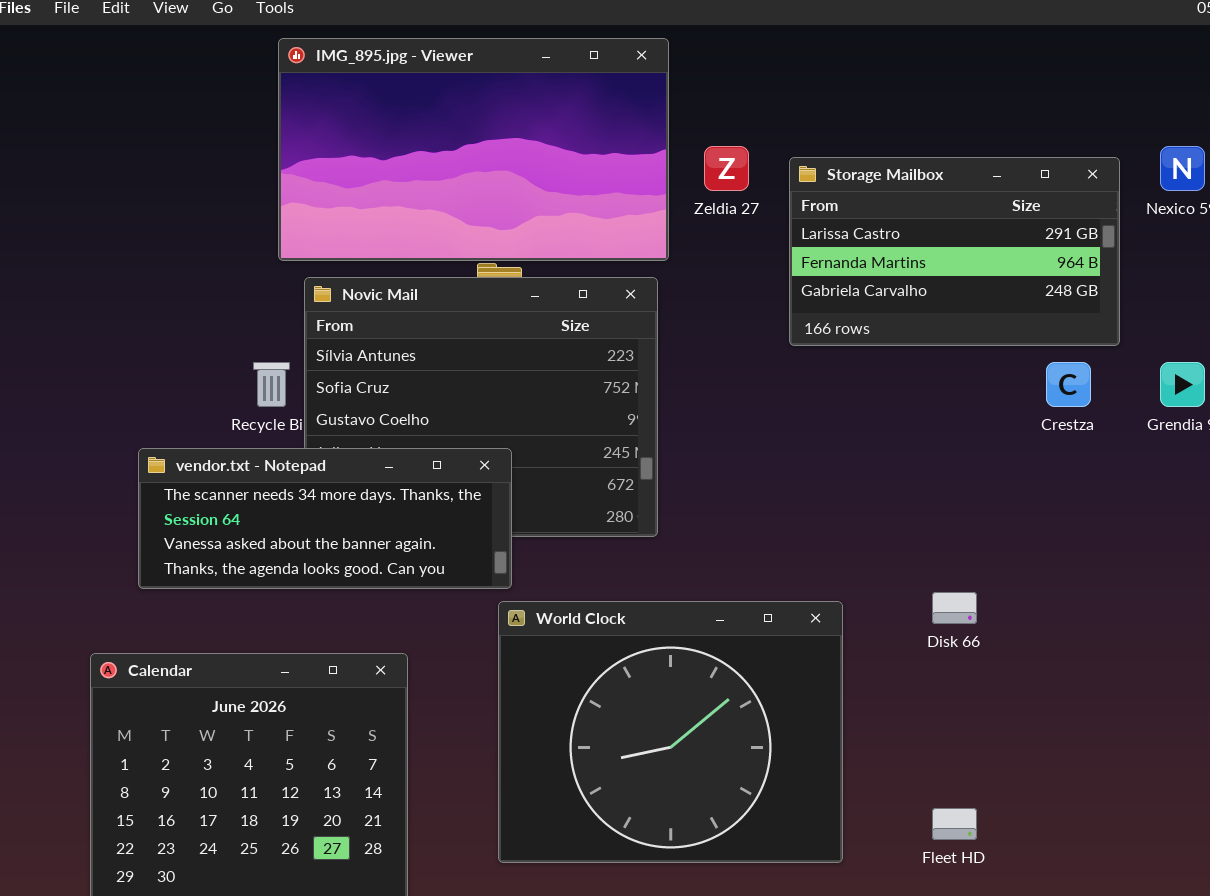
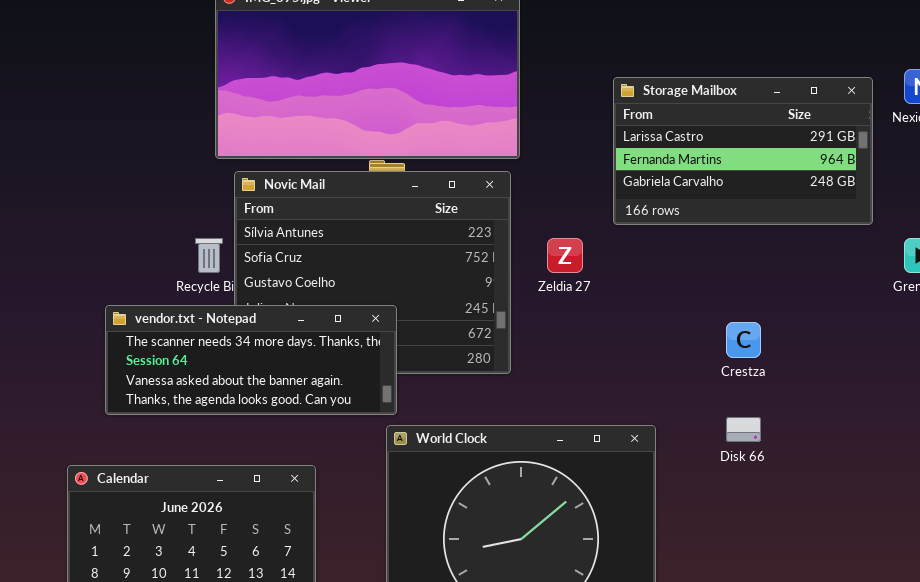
Zeldia 27: [704,146,749,191] -> [547,238,583,273], moved
Crestza: [1046,362,1091,407] -> [726,322,761,358], moved

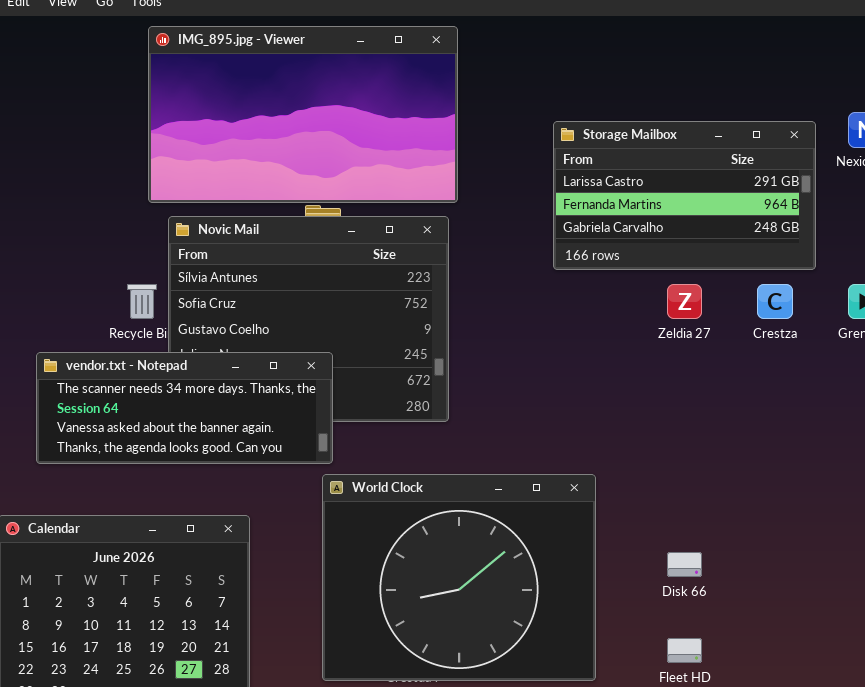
Zeldia 27: [547,238,583,273] -> [667,284,702,319], moved
Crestza: [726,322,761,358] -> [757,284,793,319], moved
Disk 66: [726,417,761,442] -> [667,552,702,577], moved

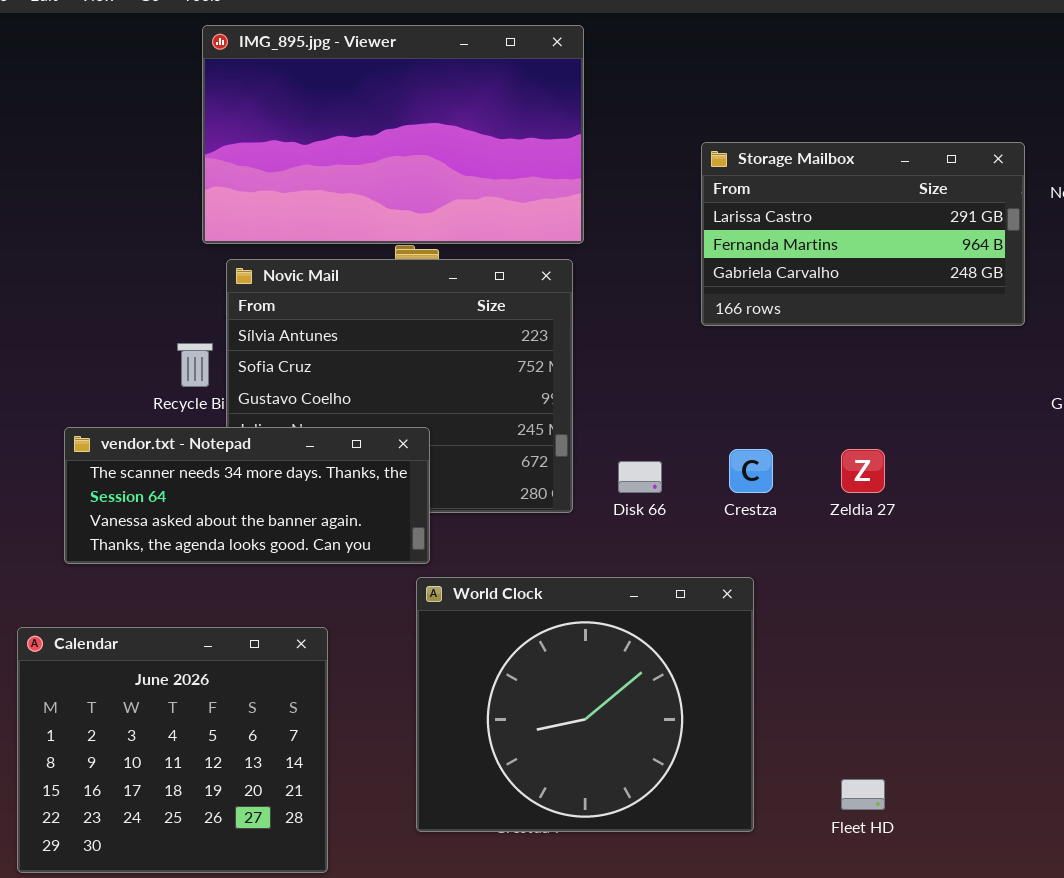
Zeldia 27: [667,284,702,319] -> [841,449,885,493], moved
Crestza: [757,284,793,319] -> [729,449,773,493], moved
Disk 66: [667,552,702,577] -> [618,461,662,493], moved

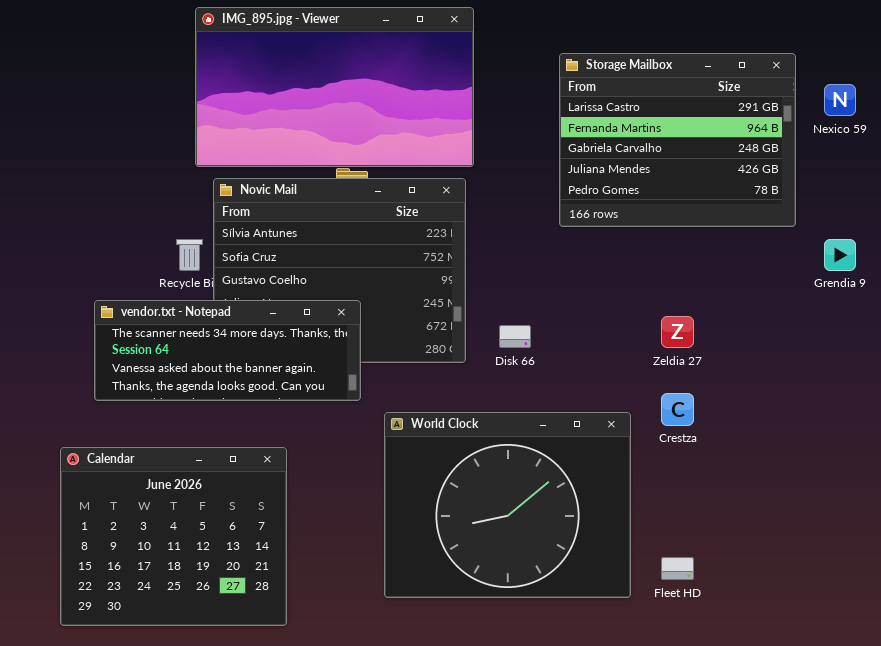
Storage Mailbox: [701,142,1025,326] -> [559,53,796,227], resized
Crestza: [729,449,773,493] -> [661,393,694,426], moved
World Clock: [416,577,754,832] -> [384,412,631,598], moved

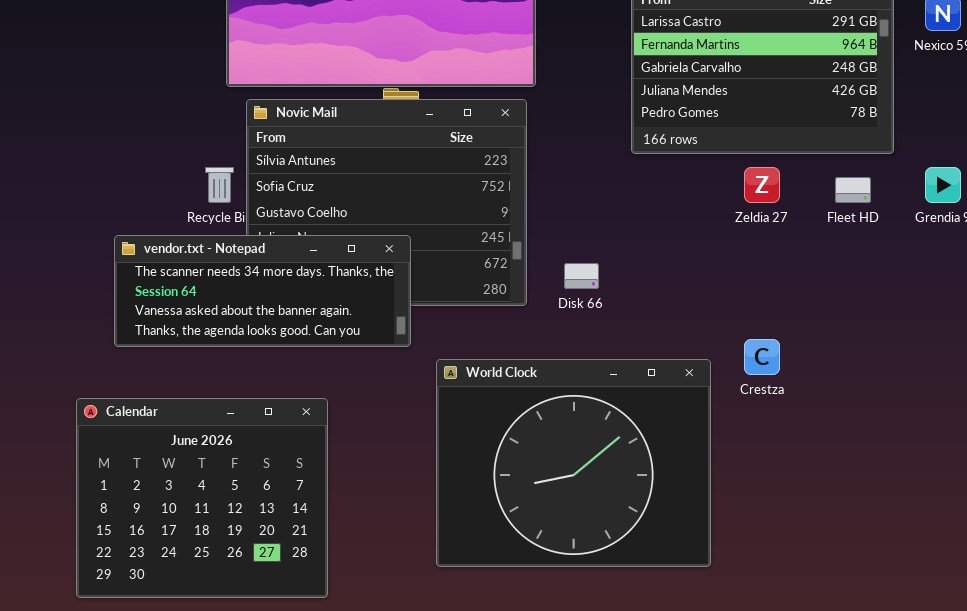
Zeldia 27: [661,316,694,348] -> [744,167,780,203], moved
Fleet HD: [661,557,694,580] -> [835,177,871,203], moved

